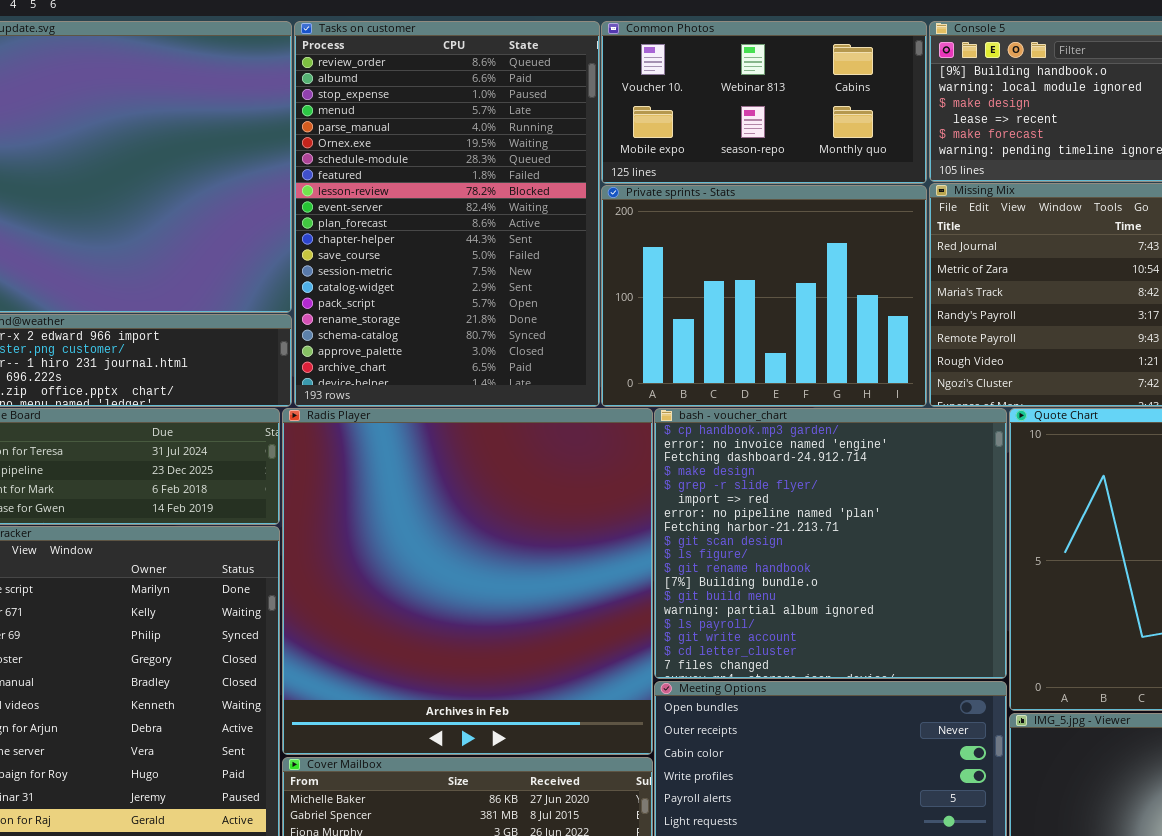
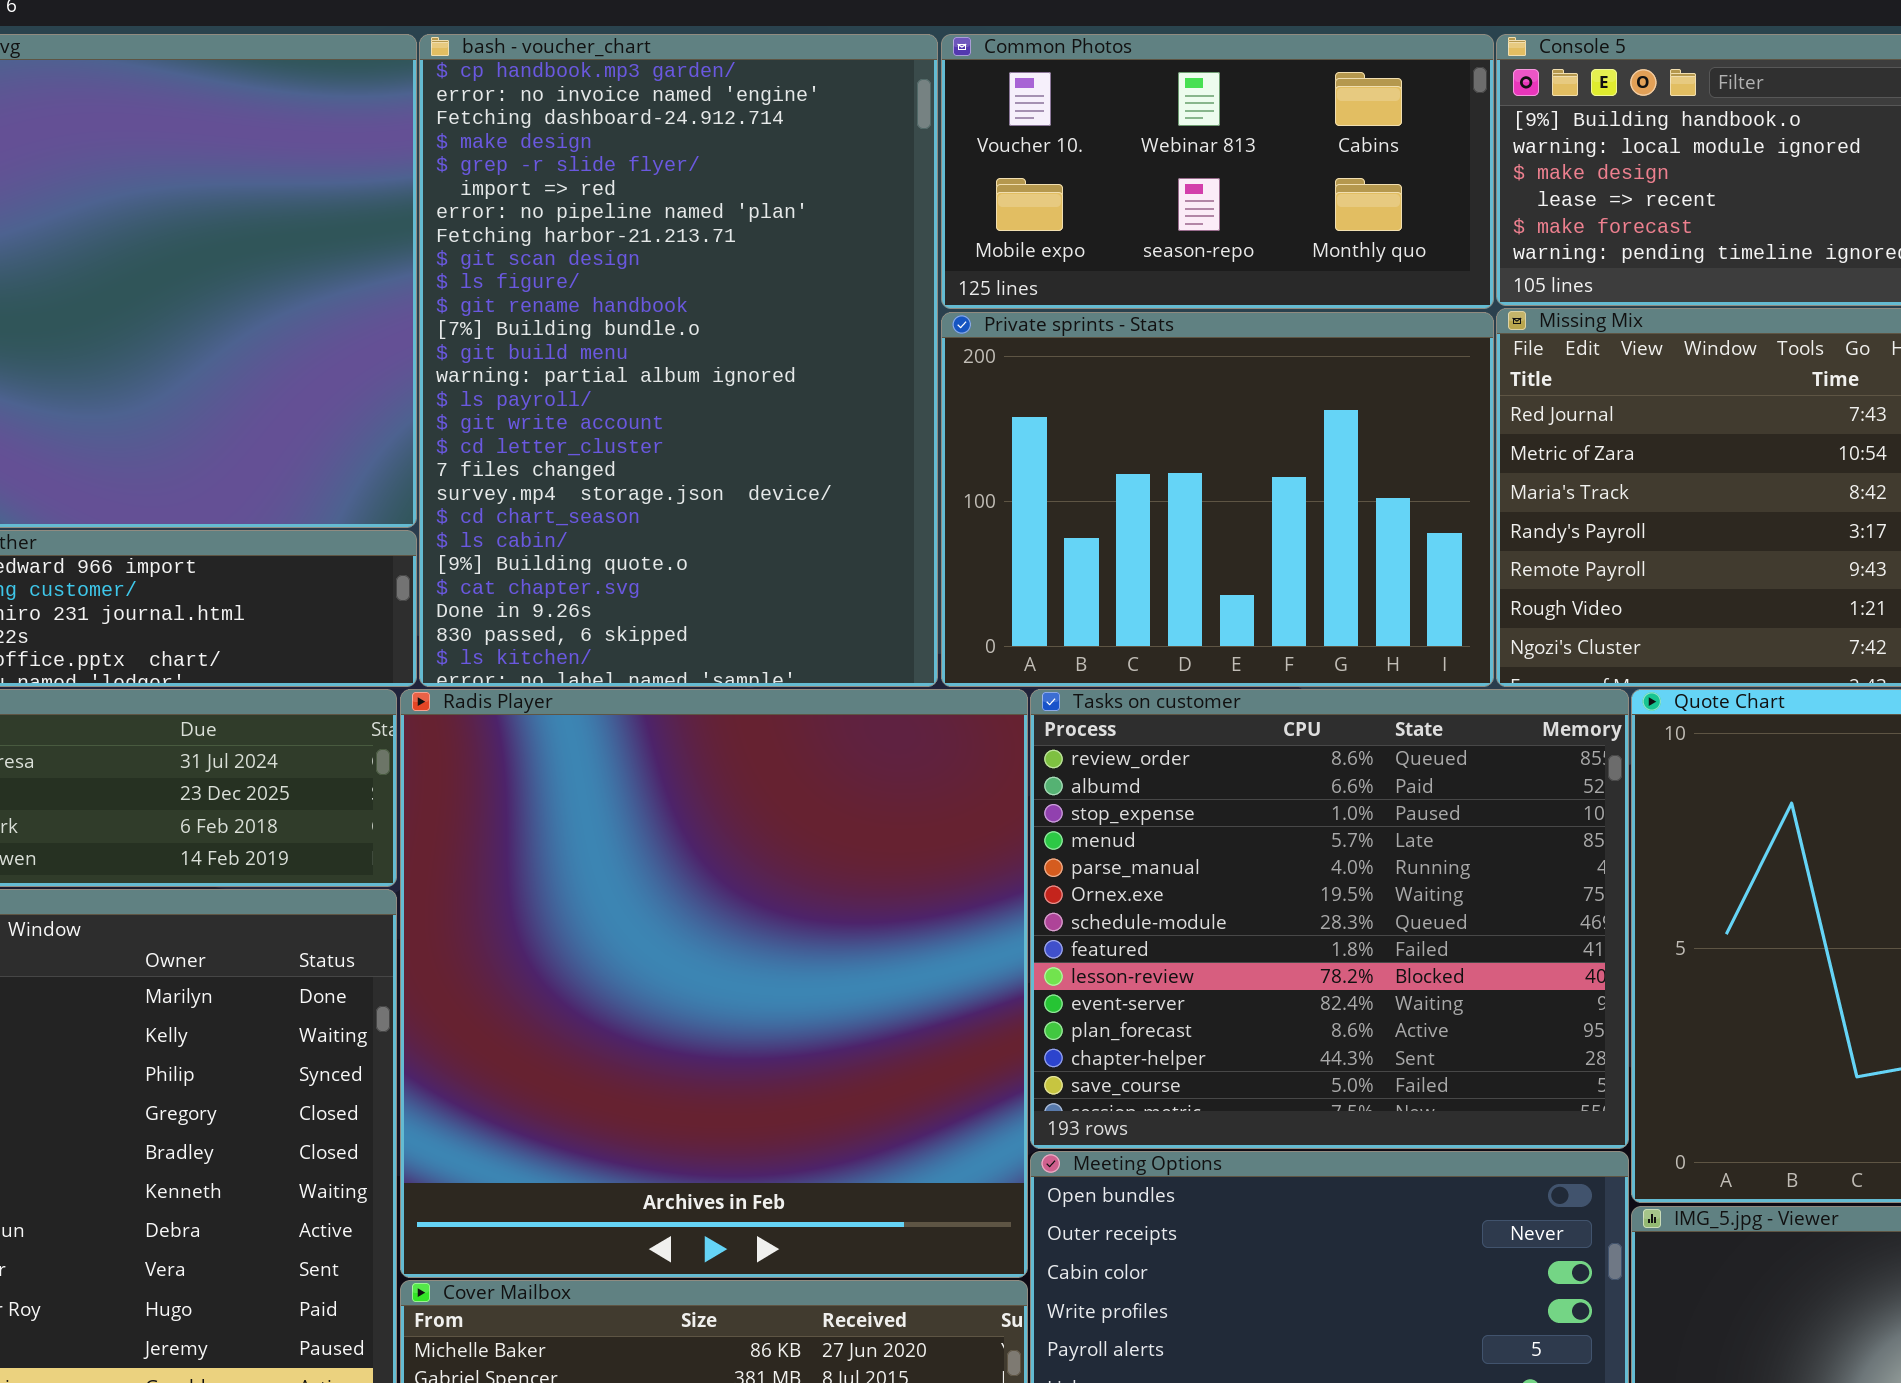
Tasks on customer: [294,21,600,407] -> [1030,689,1629,1149], moved, resized
bash - voucher_chart: [654,408,1007,679] -> [419,34,938,687], moved, resized

